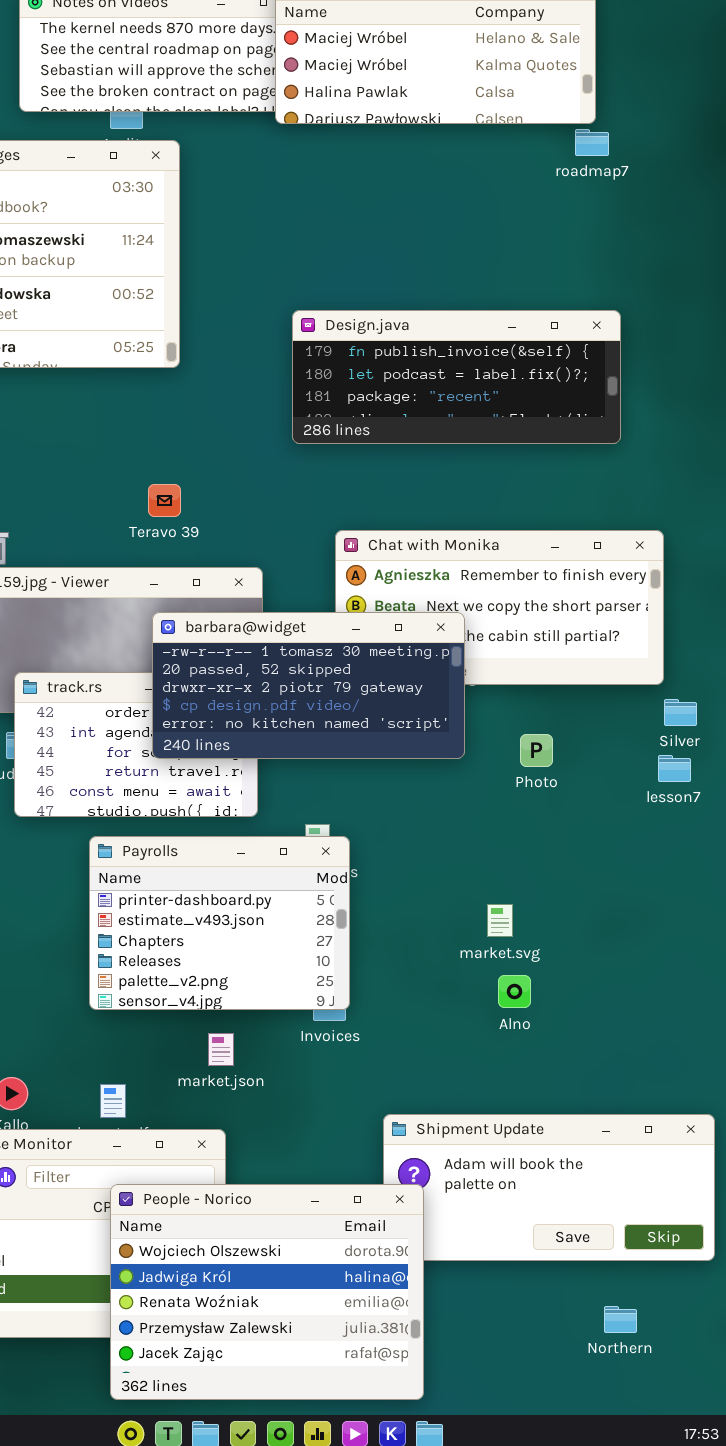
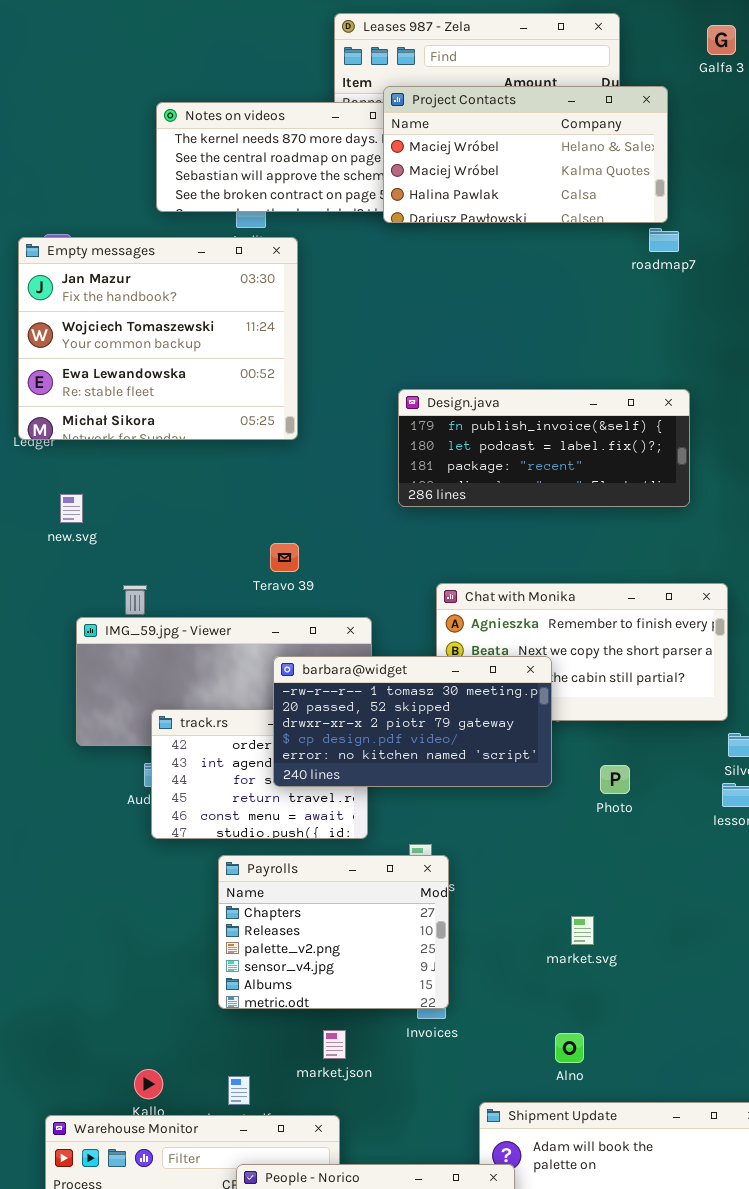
Payrolls: [89,836,350,1010] -> [218,855,449,1009], scrolled down 2 rows
Alno: [498,975,531,1008] -> [555,1033,584,1063], moved

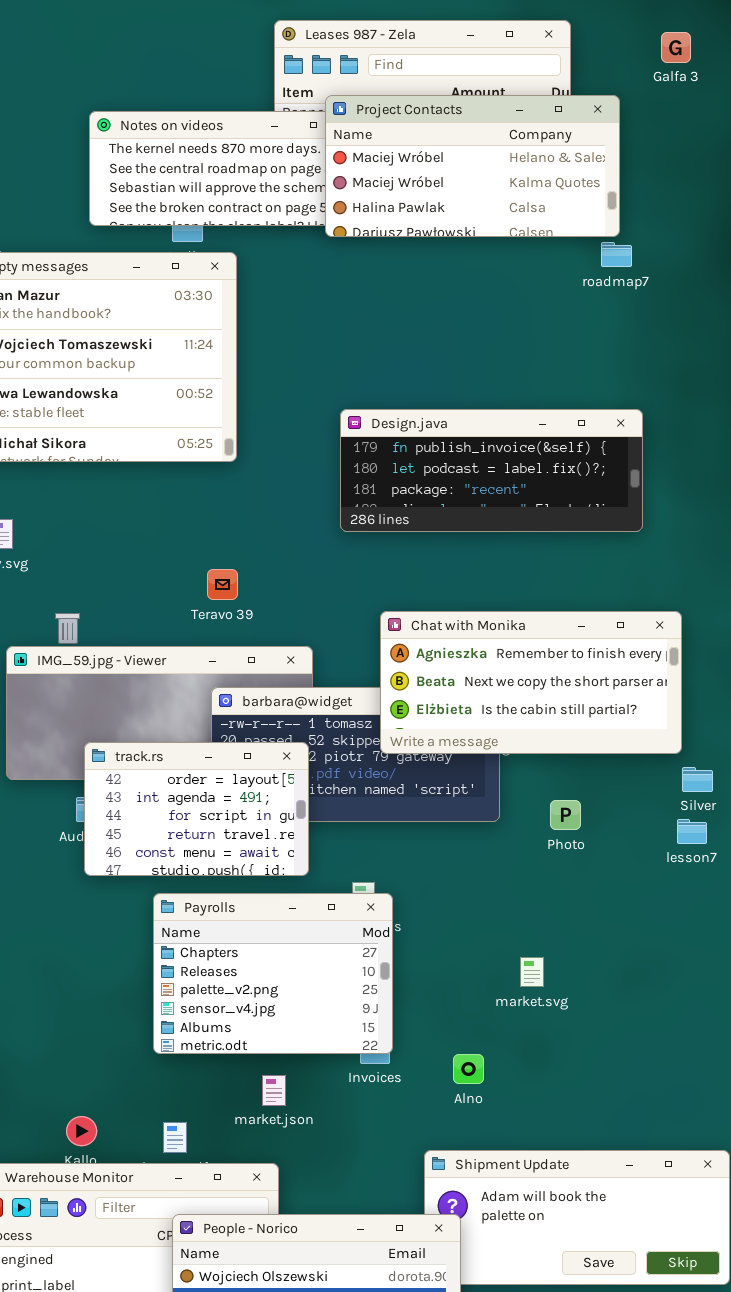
Chat with Monika: [436,583,728,721] -> [380,611,682,754], raised
track.rs: [151,709,368,839] -> [84,742,309,876], raised
Alno: [555,1033,584,1063] -> [453,1054,484,1084], moved

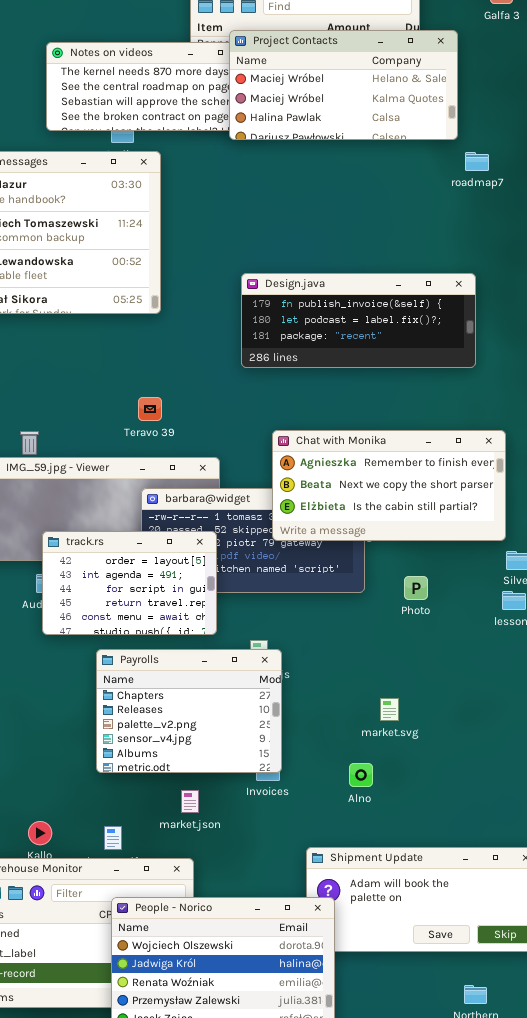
roadmap7: [601,242,632,267] -> [465,152,489,171], moved
Alno: [453,1054,484,1084] -> [349,763,373,787], moved

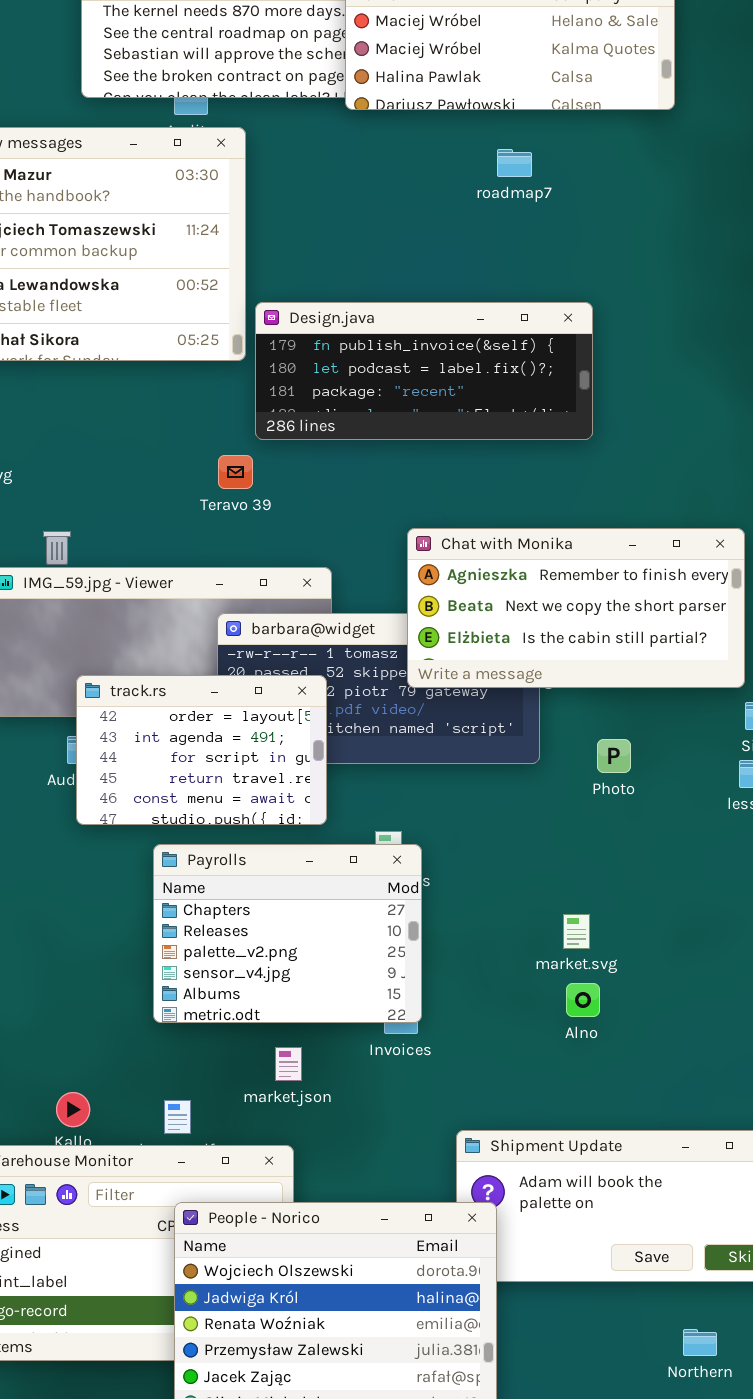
roadmap7: [465,152,489,171] -> [497,149,532,177], moved
Design.java: [241,273,476,368] -> [255,302,593,440], moved
Teravo 39: [138,397,162,421] -> [218,455,253,489], moved
Alno: [349,763,373,787] -> [566,983,600,1017], moved

